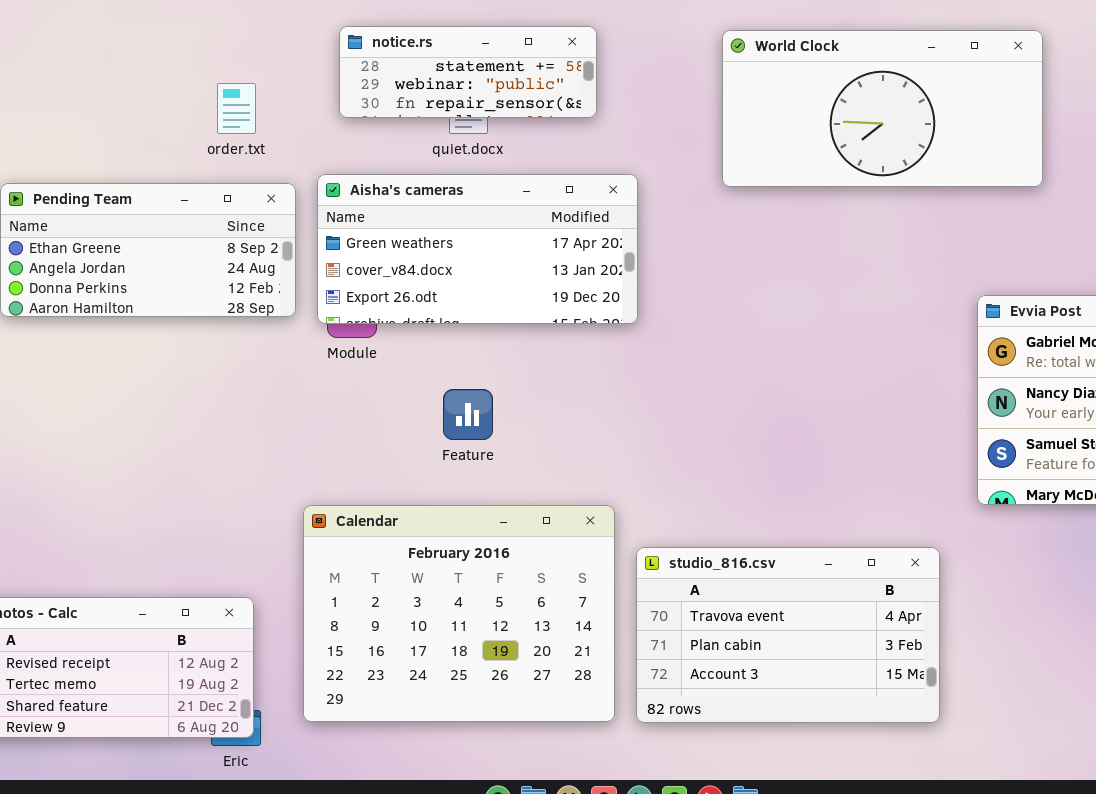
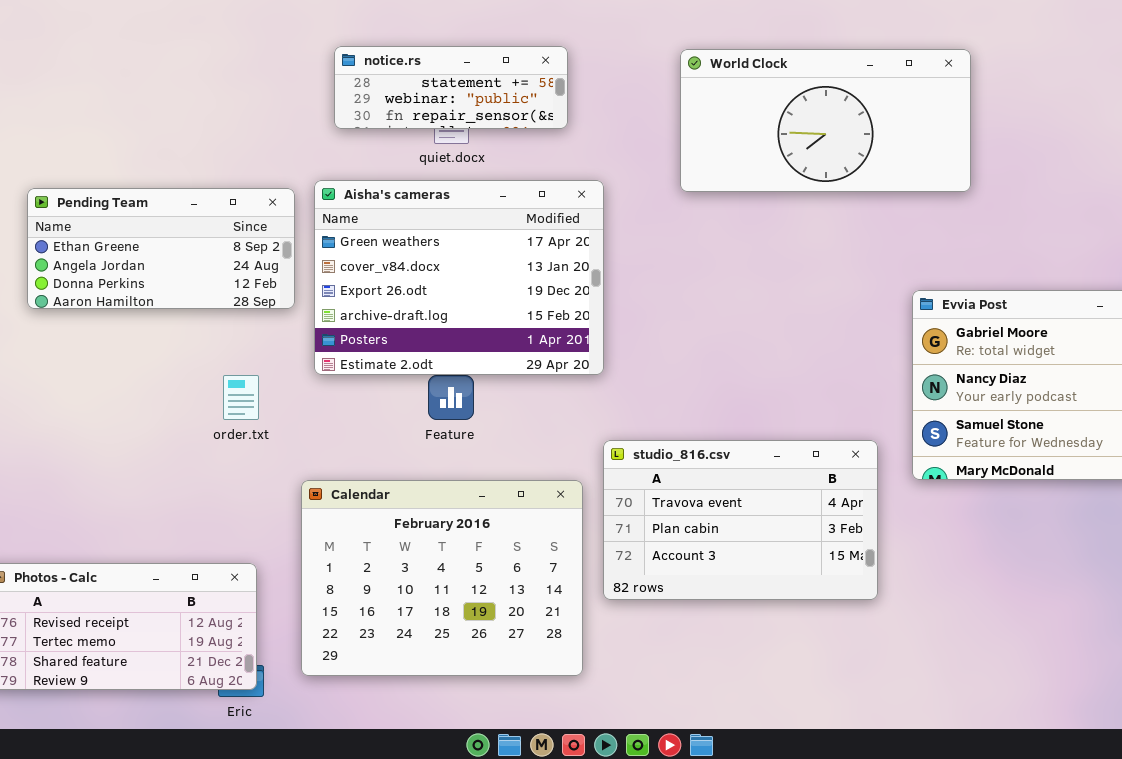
order.txt: [217,83,256,134] -> [223,375,259,420], moved
Aisha's cameras: [317,174,638,324] -> [314,180,604,375], resized
studio_816.csv: [636,547,940,723] -> [603,440,878,600], moved

